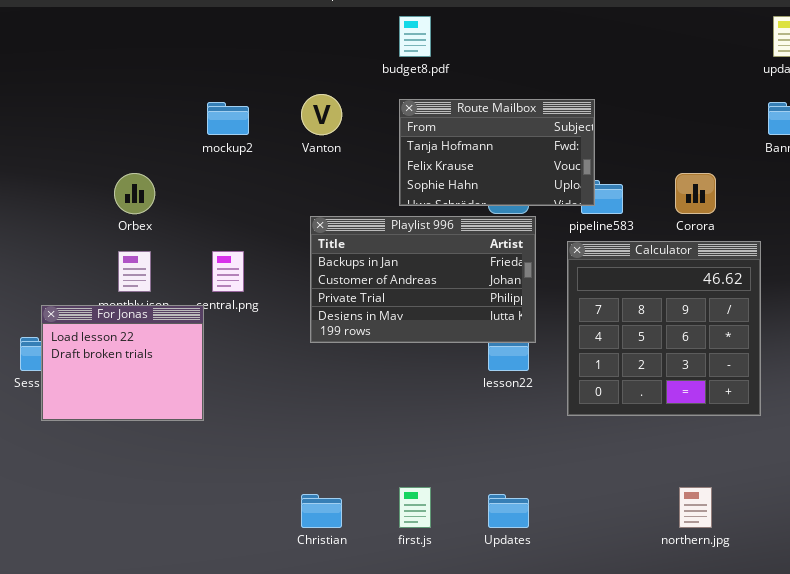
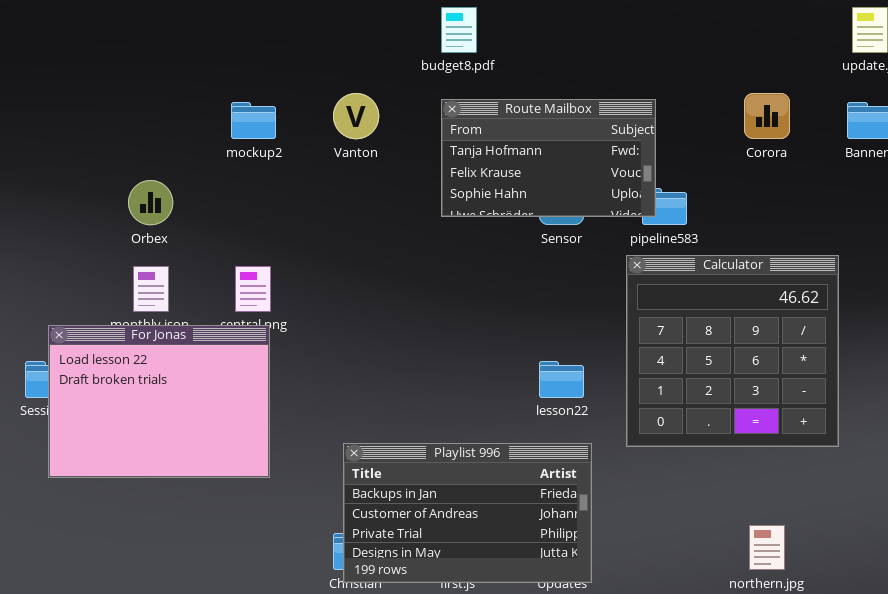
Corora: [675,173,716,214] -> [744,93,790,139], moved
Playlist 996: [310,216,536,343] -> [343,443,592,583], moved
For Jonas: [41,305,204,421] -> [48,325,270,478], resized

